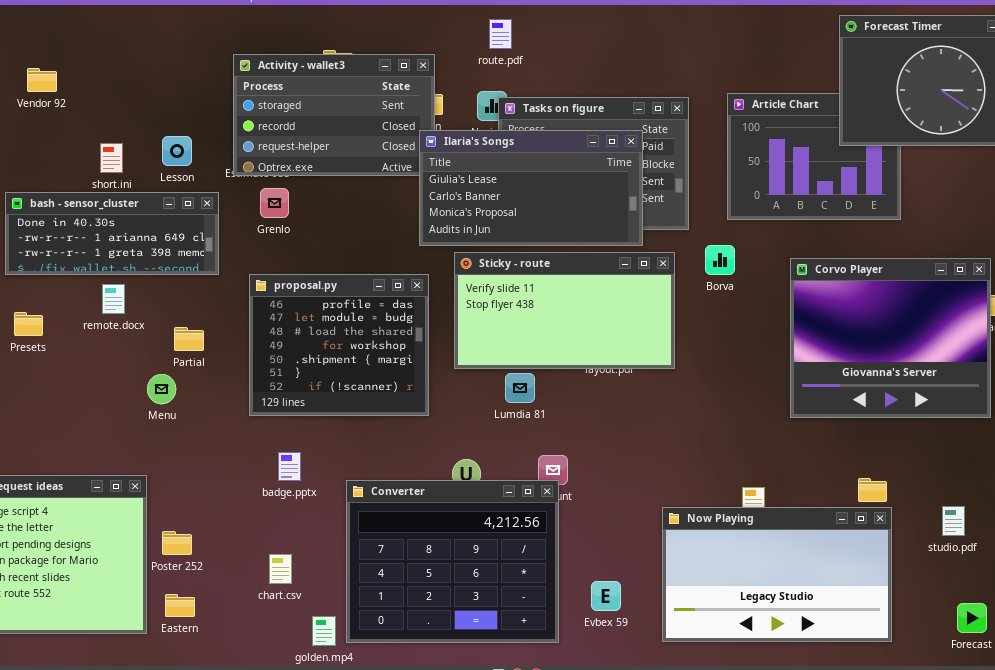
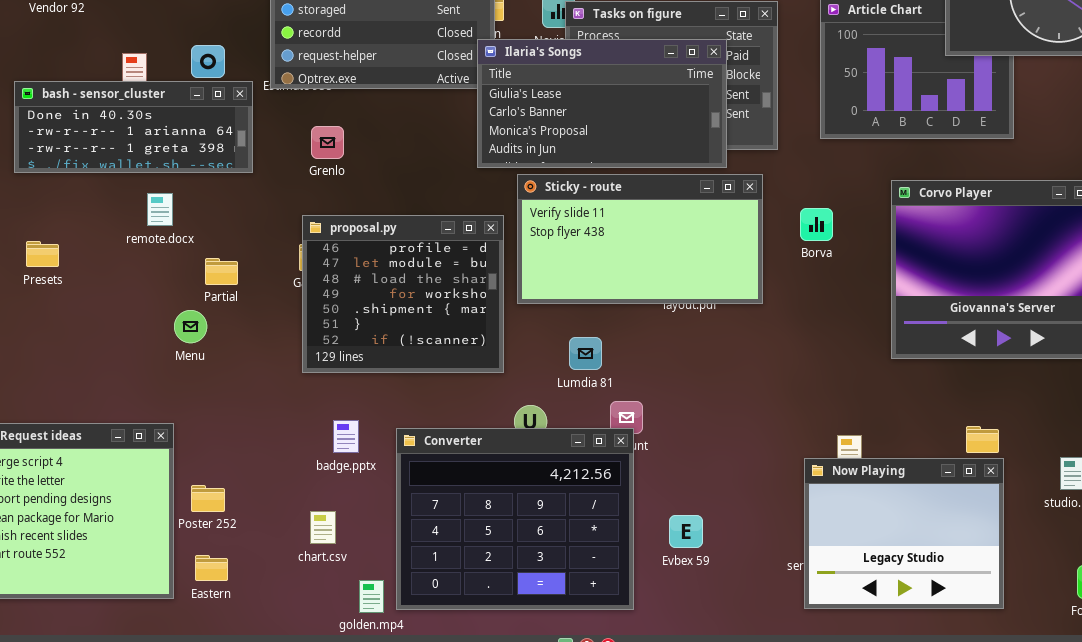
Grenlo: [260,188,289,218] -> [311,126,344,159], moved
bash - sensor_cluster: [5,192,219,275] -> [14,81,253,173], moved
Borva: [705,245,735,275] -> [800,208,833,241], moved
proposal.py: [249,274,429,416] -> [302,215,504,373], moved
remote.docx: [102,284,125,314] -> [147,193,173,226], moved
Lumdia 81: [505,373,535,403] -> [569,337,602,370], moved
badge.pptx: [278,452,301,481] -> [333,420,359,453], moved
Now Playing: [662,507,892,642] -> [804,458,1004,609], resized
Evbex 59: [591,581,621,611] -> [669,515,703,548], moved

